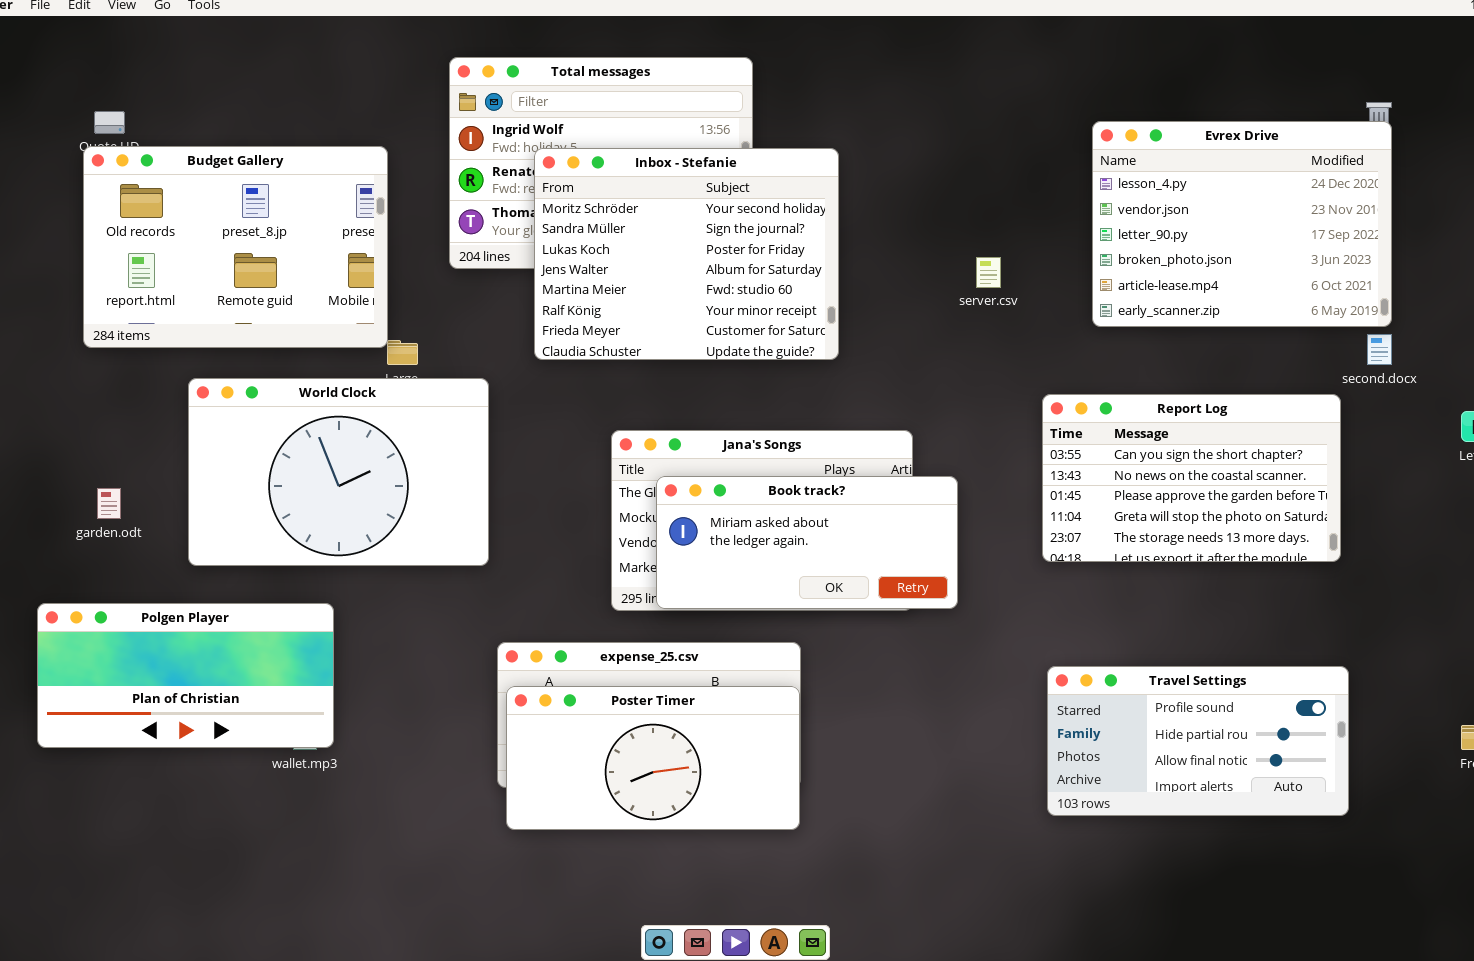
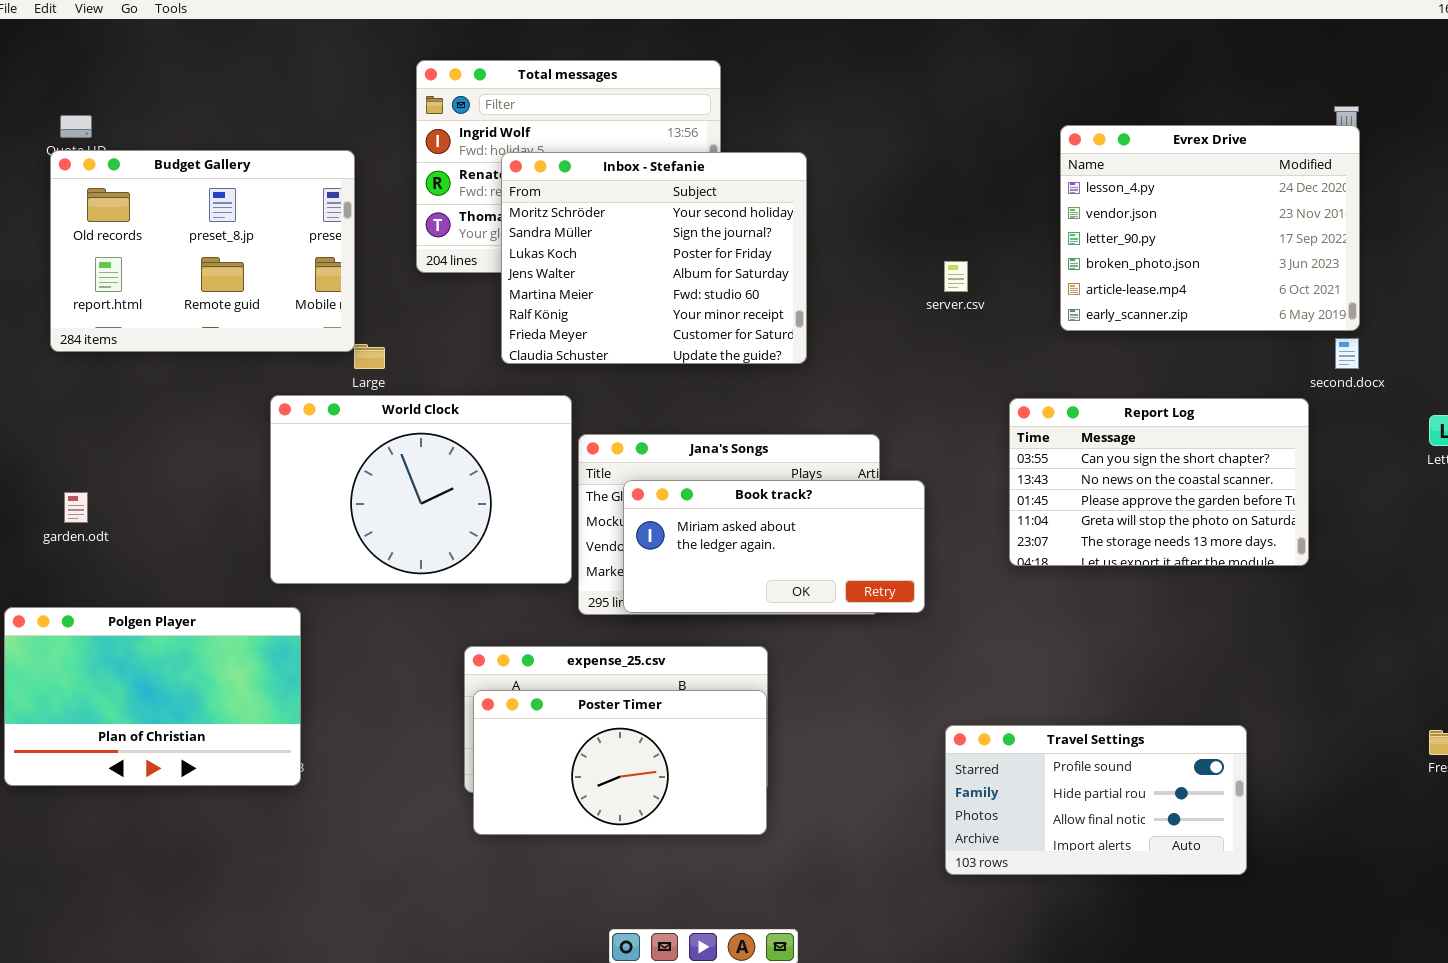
World Clock: [188,378,489,566] -> [270,395,572,584], moved
Polgen Player: [37,603,334,748] -> [4,607,301,786], resized
Travel Settings: [1047,666,1349,816] -> [945,725,1247,875], moved

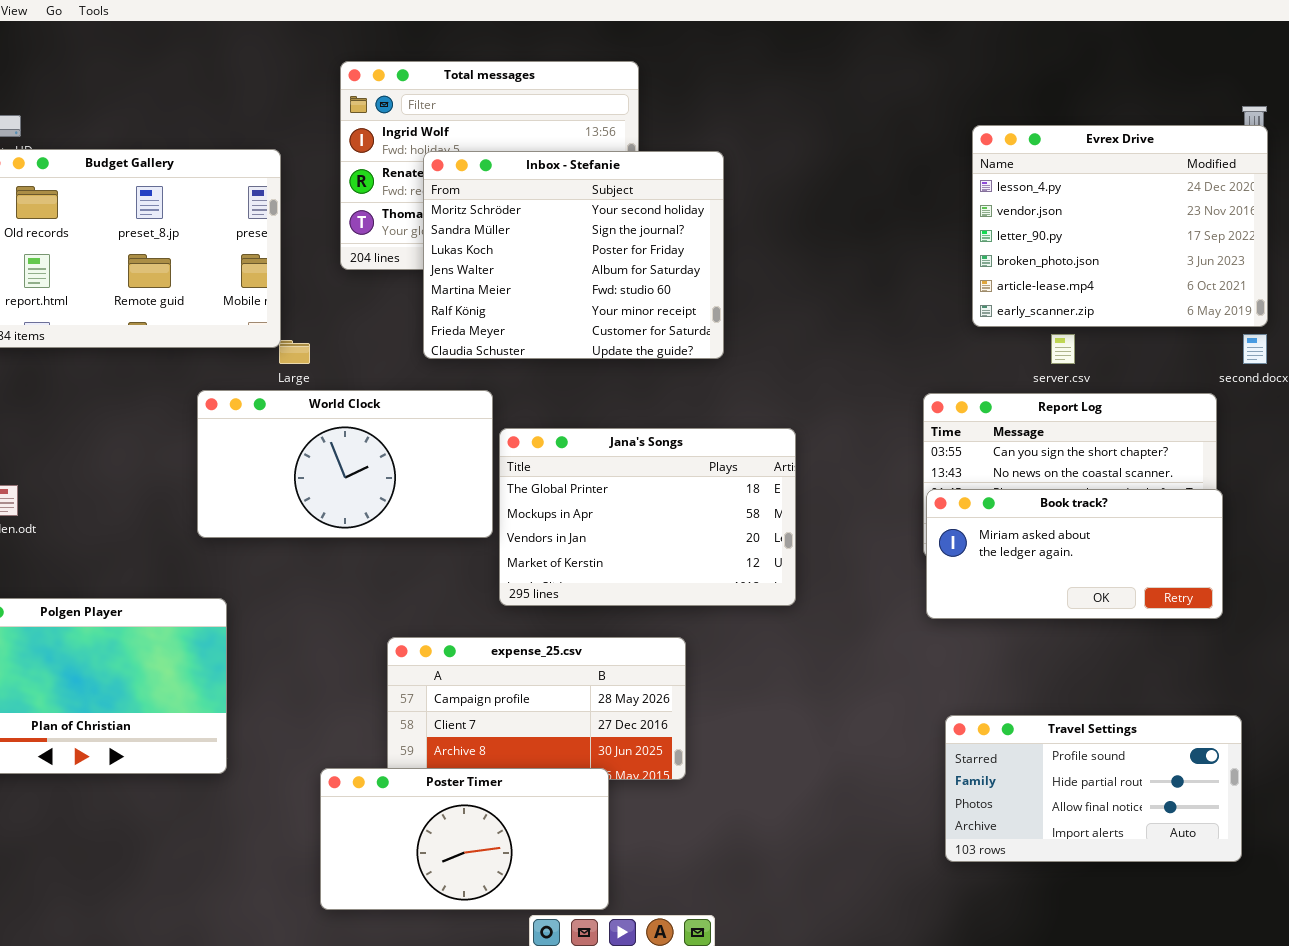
server.csv: [944,261,968,292] -> [1051,334,1075,364], moved
World Clock: [270,395,572,584] -> [197,390,493,538], resized
Book track?: [623,480,925,613] -> [926,489,1223,619], moved
Poster Timer: [473,690,767,835] -> [320,768,609,910], moved
Travel Settings: [945,725,1247,875] -> [945,715,1242,862], moved

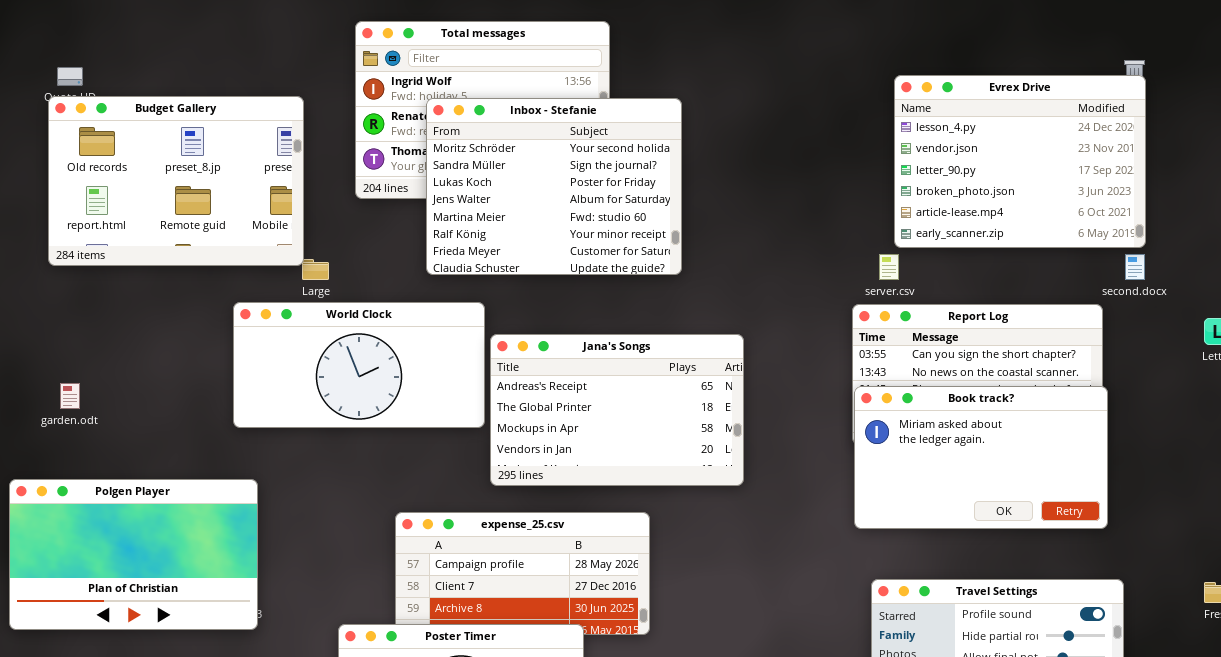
server.csv: [1051,334,1075,364] -> [879,254,899,280], moved
Jana's Songs: [499,428,796,606] -> [490,334,744,486], scrolled up 1 row
Book track?: [926,489,1223,619] -> [854,386,1108,529], resized

